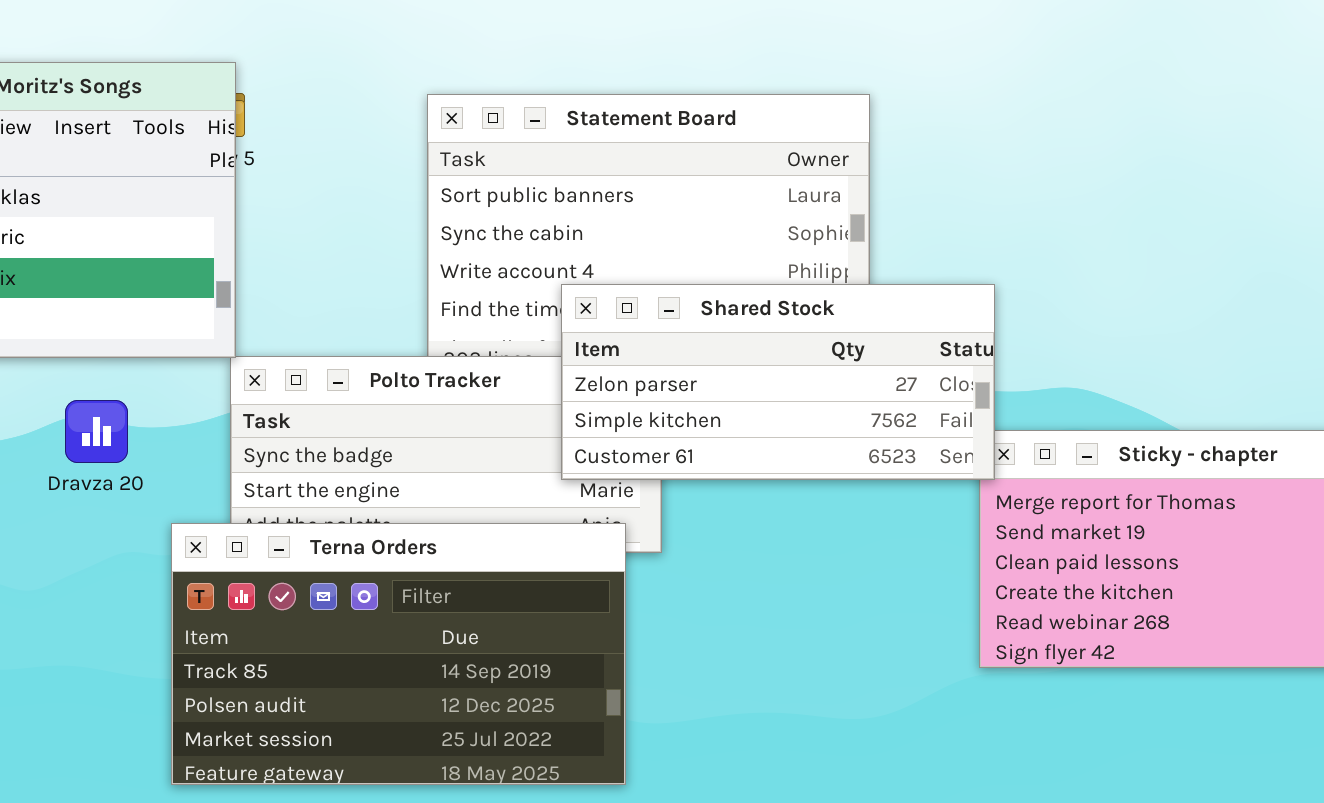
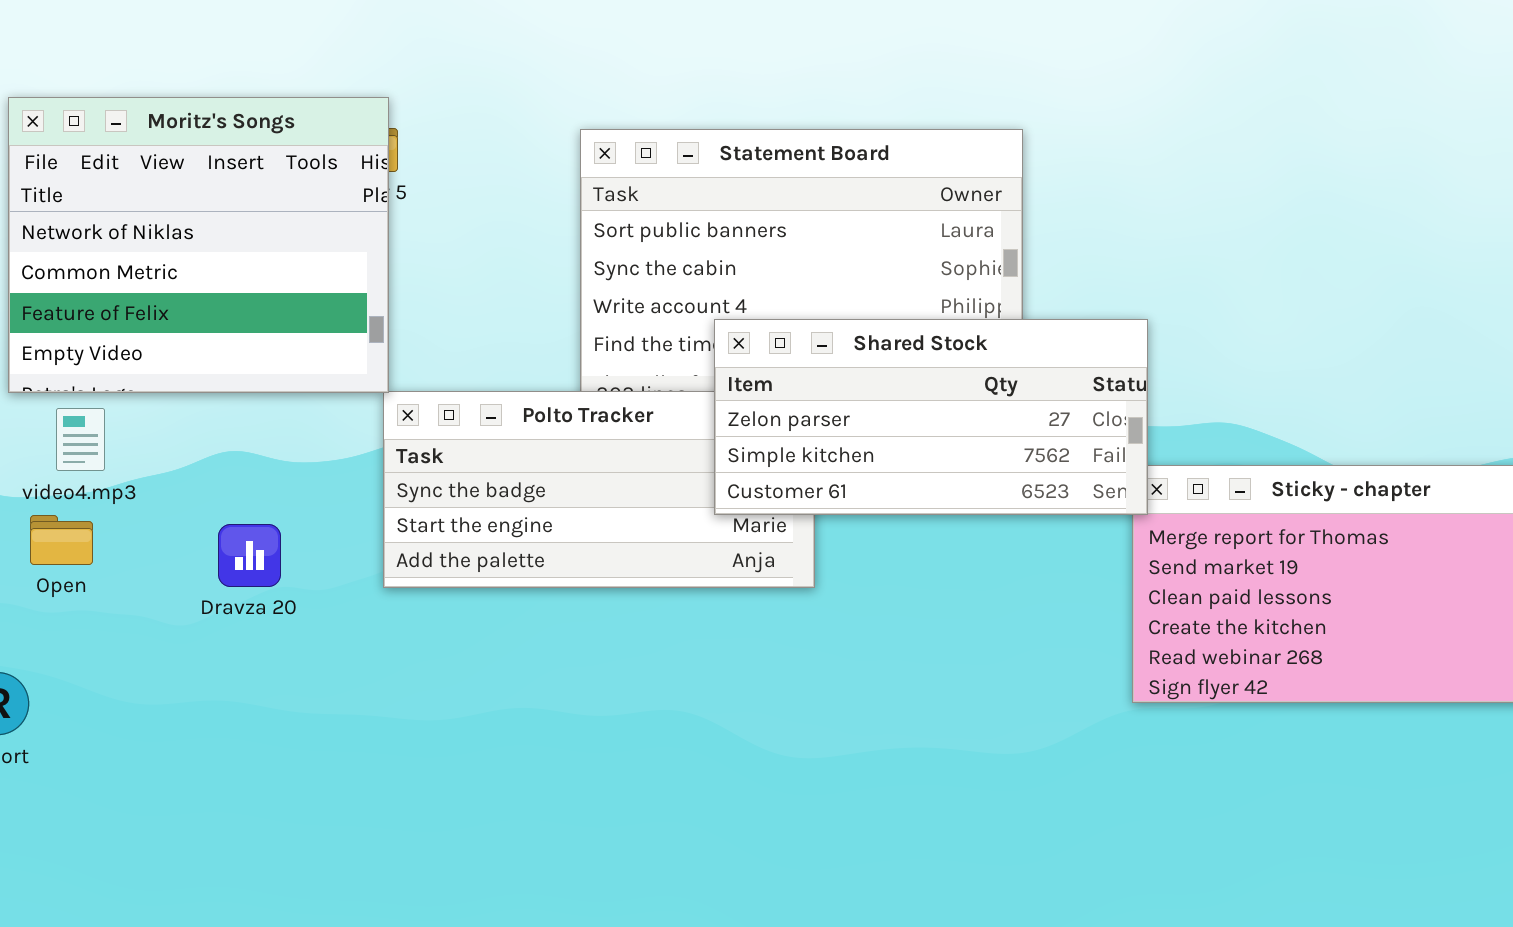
Dravza 20: [65,400,128,463] -> [218,524,281,587], moved
Terna Orders: [171,523,626,785] -> none, closed

